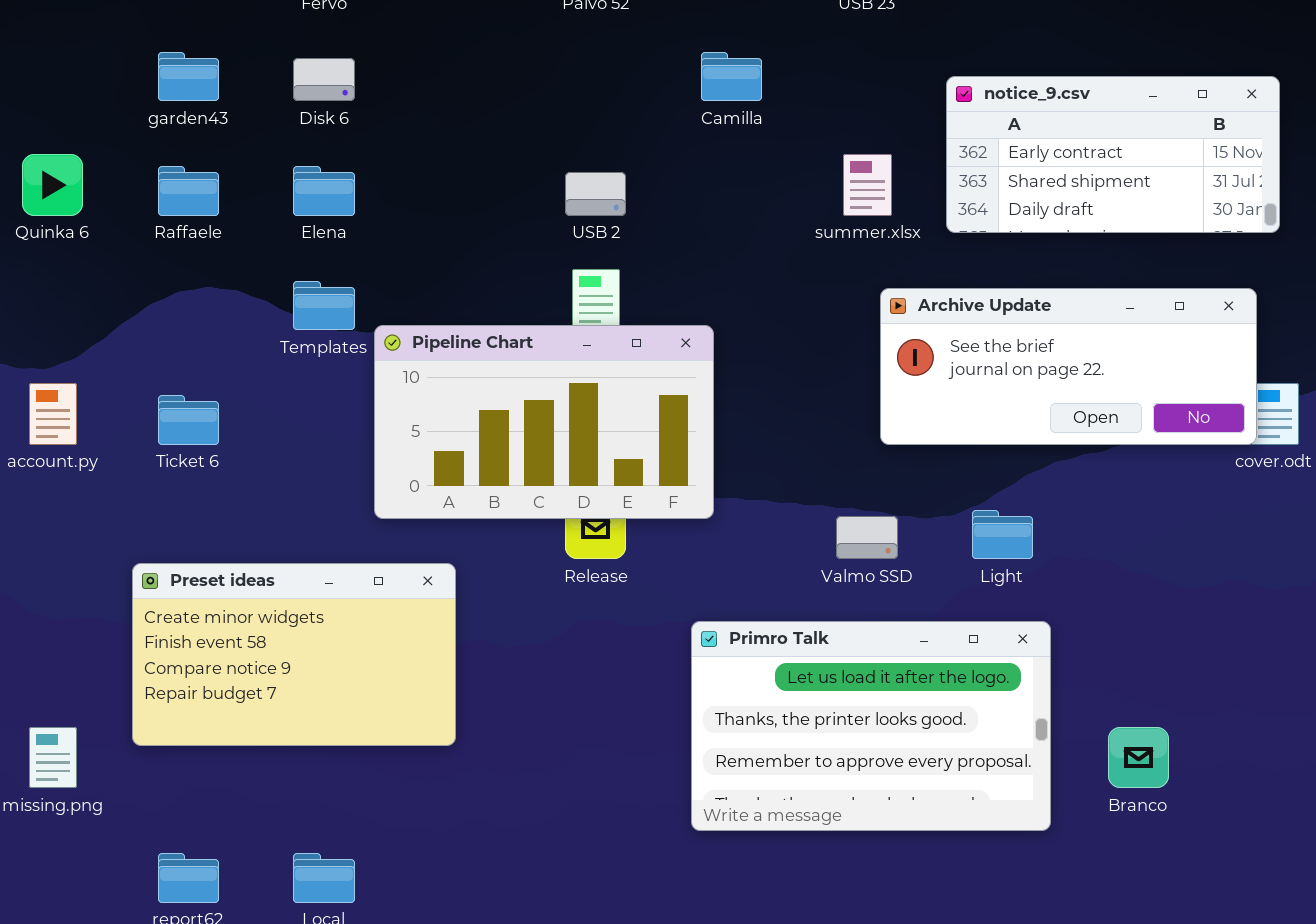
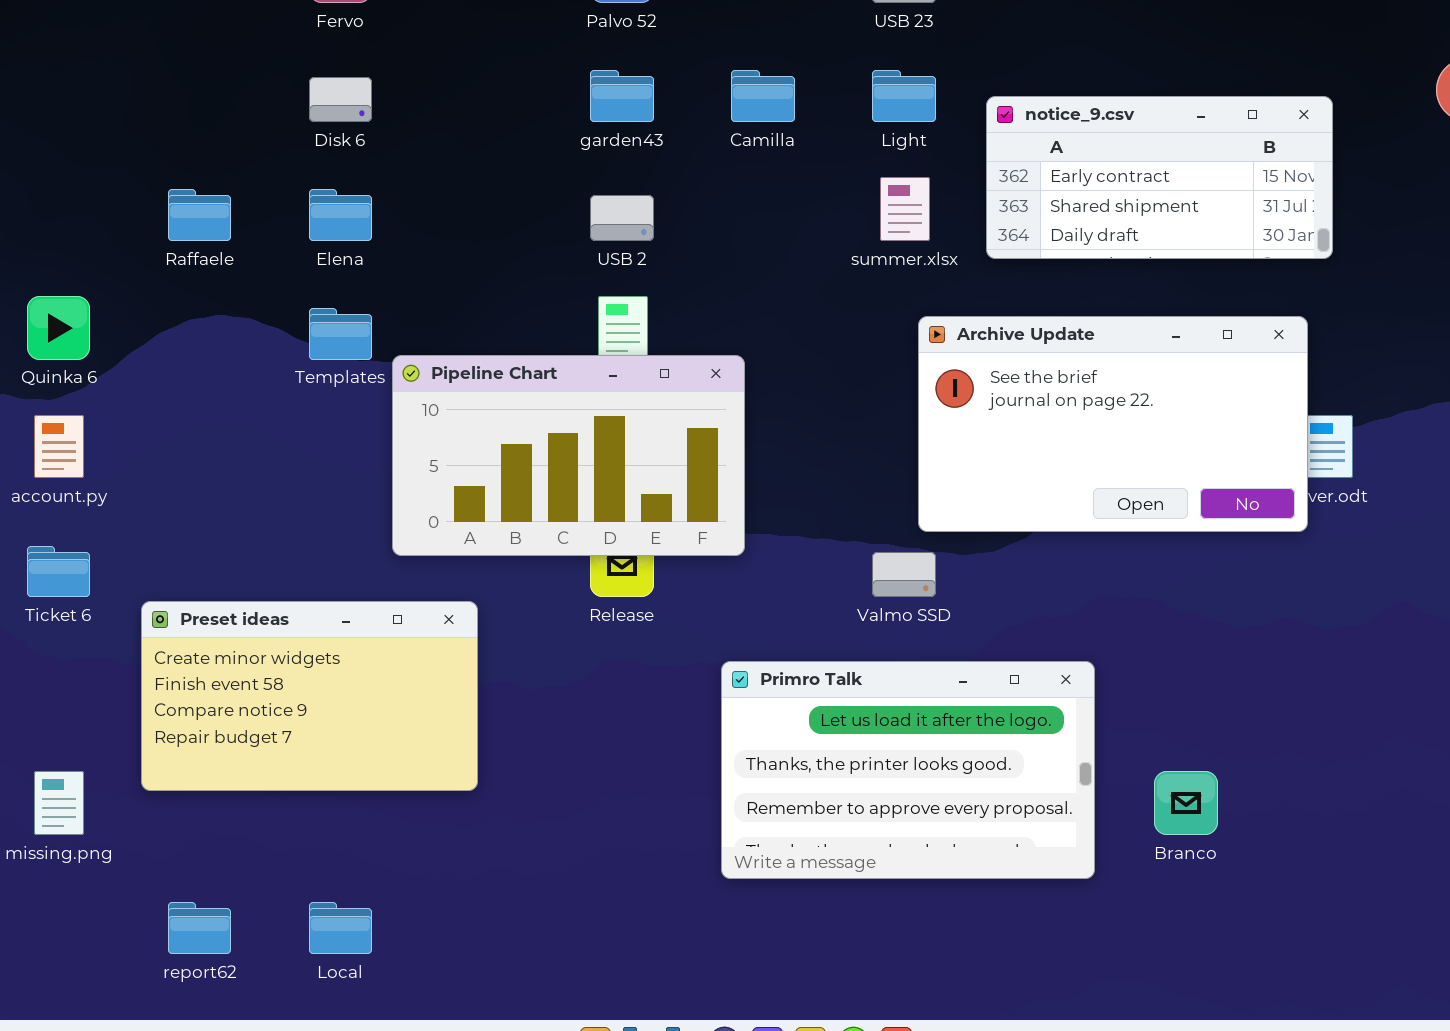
garden43: [158,52,219,101] -> [590,70,654,122], moved
Quinka 6: [22,154,83,216] -> [27,296,90,360], moved
Archive Update: [880,288,1257,445] -> [918,316,1308,532], resized
Ticket 6: [158,395,219,445] -> [27,546,90,597], moved
Light: [972,510,1033,559] -> [872,70,936,122], moved

